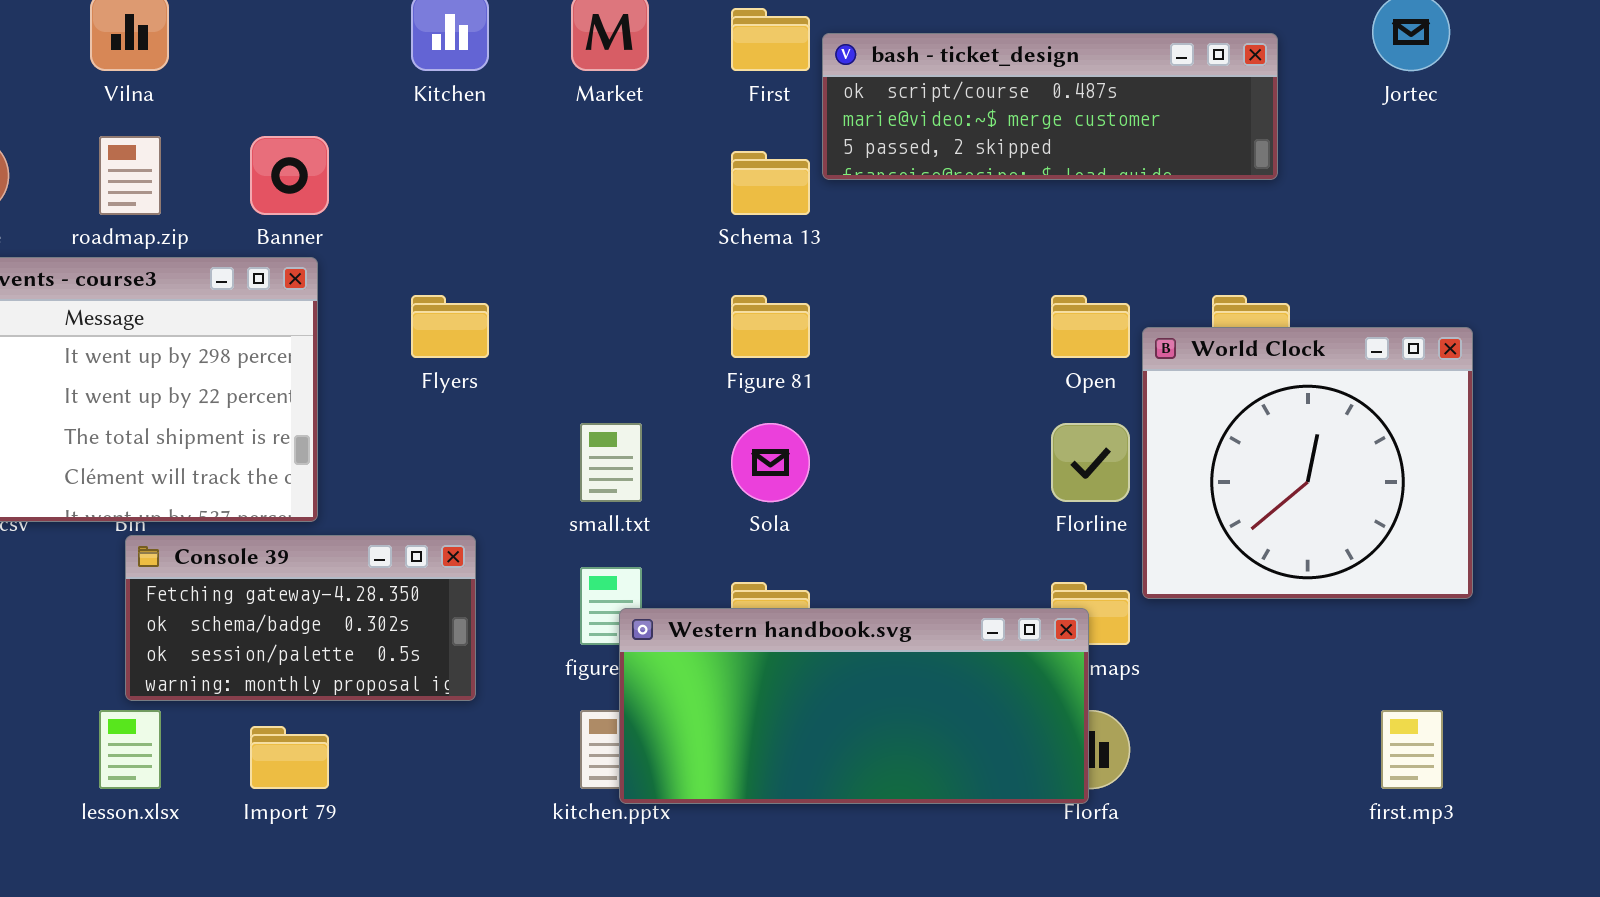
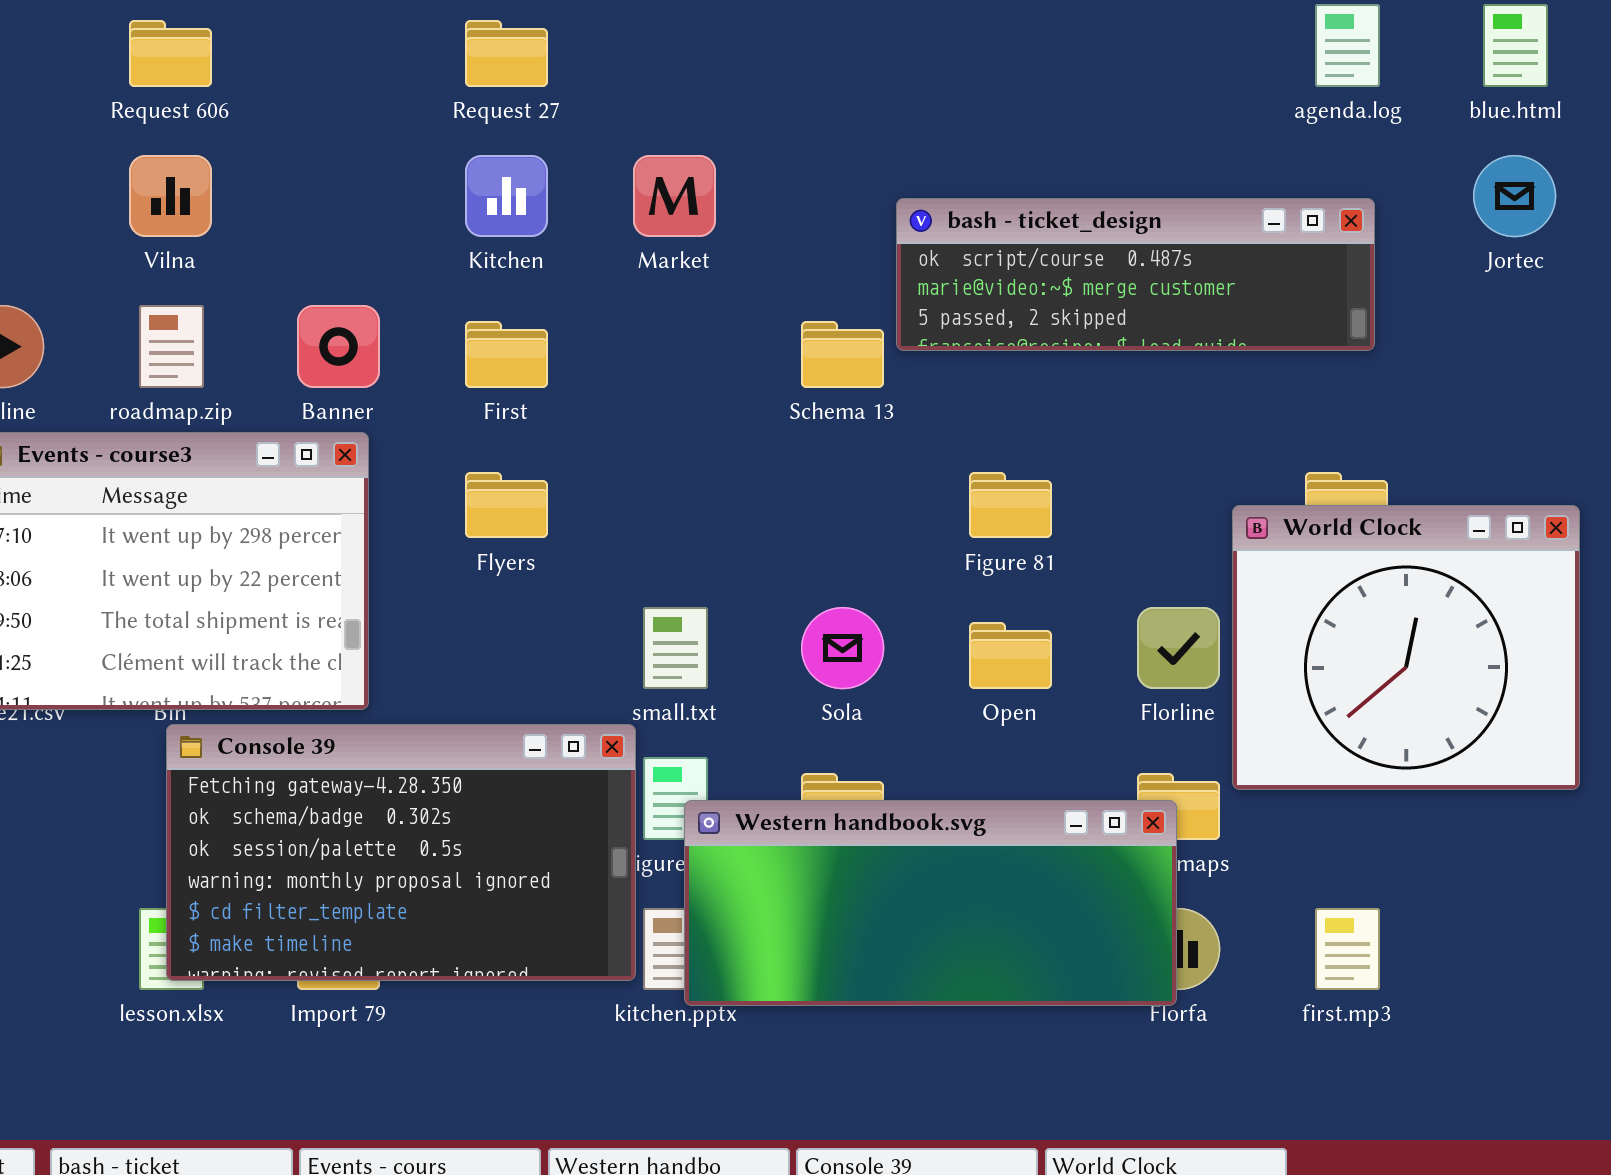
First: [731,8,810,71] -> [465,321,548,388], moved
Figure 81: [731,295,810,358] -> [969,472,1052,538], moved
Open: [1051,295,1130,358] -> [969,622,1052,689], moved
Console 39: [125,535,476,701] -> [166,724,636,981], resized
first.mp3: [1381,710,1443,789] -> [1315,908,1380,990], moved

